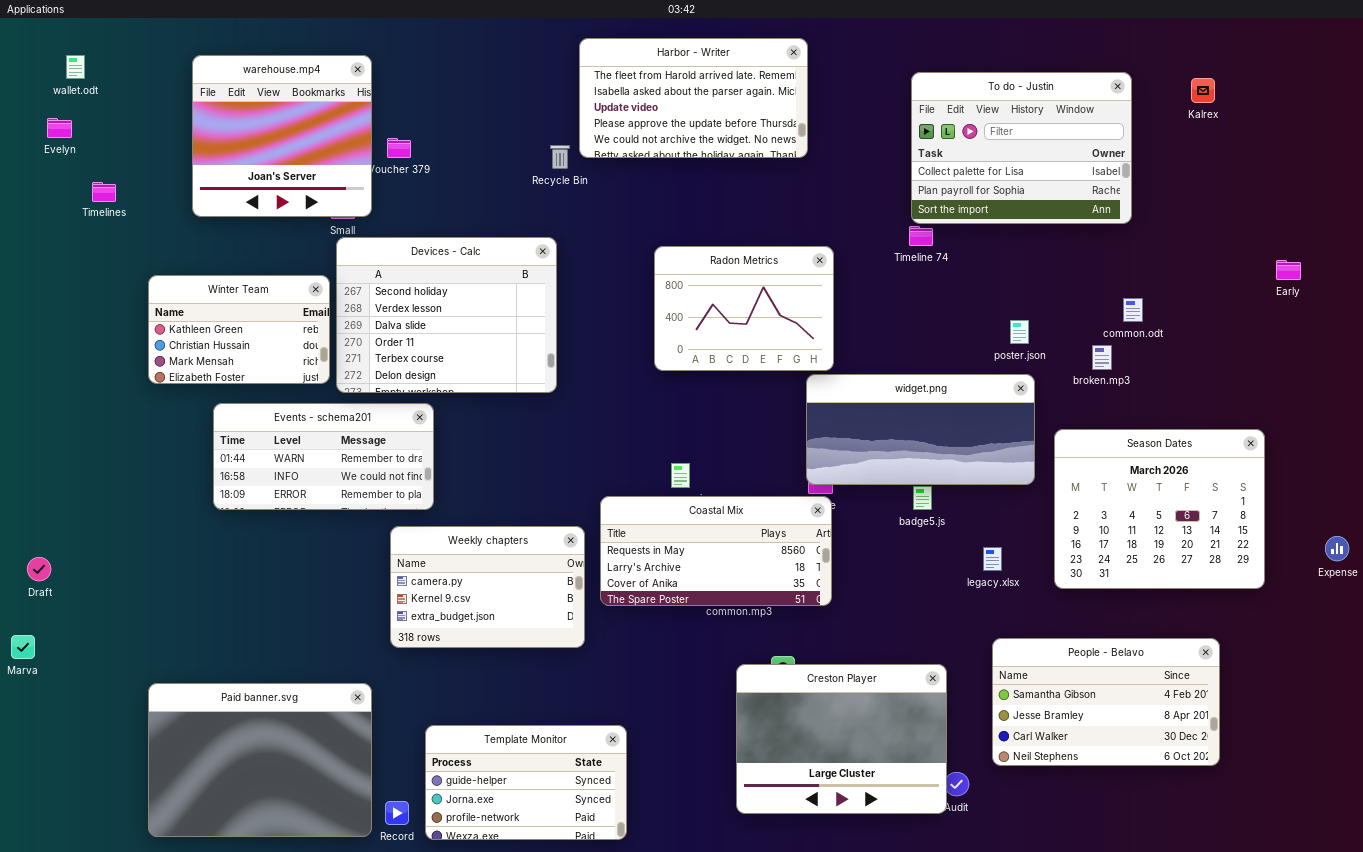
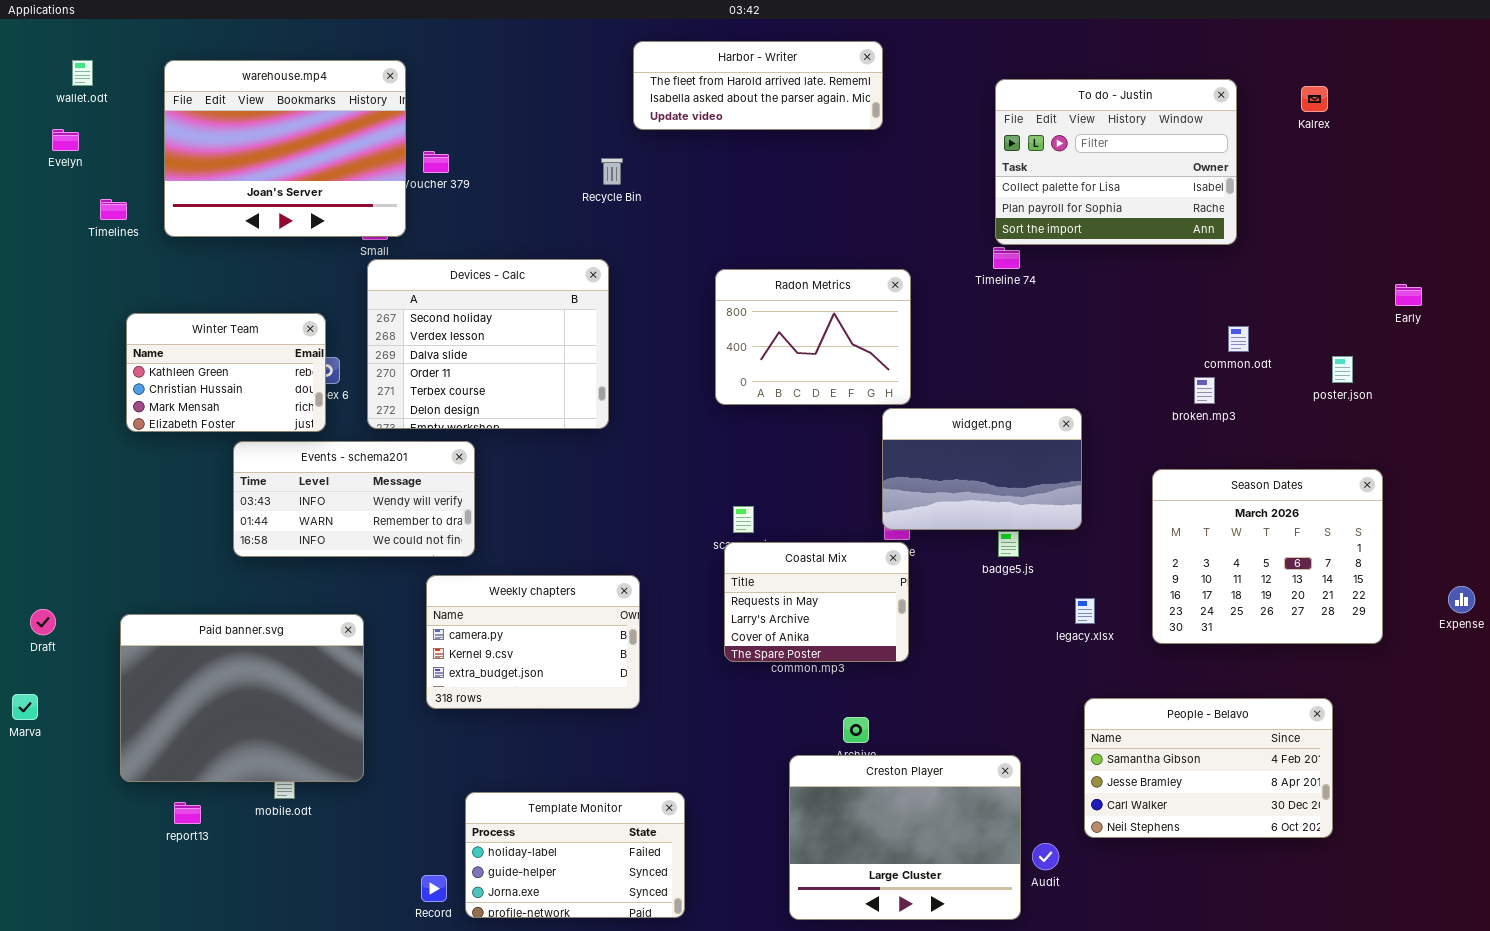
Harbor - Writer: [579,38,808,158] -> [633,41,883,130], resized
warehouse.mp4: [192,55,372,217] -> [164,60,406,237], resized
Winter Team: [148,275,330,384] -> [126,313,326,432], moved
poster.json: [1010,320,1029,344] -> [1332,356,1353,383], moved
widget.png: [806,374,1035,485] -> [882,408,1082,530], resized
Events - schema201: [213,403,434,510] -> [233,441,475,557], scrolled up 1 row
Coastal Mix: [600,496,832,606] -> [724,542,909,662], resized
Creston Player: [736,664,947,814] -> [789,755,1021,920], moved
Paid banner.svg: [148,683,372,837] -> [120,614,364,782], moved
Template Monitor: [425,725,627,840] -> [465,792,685,918], scrolled up 1 row

